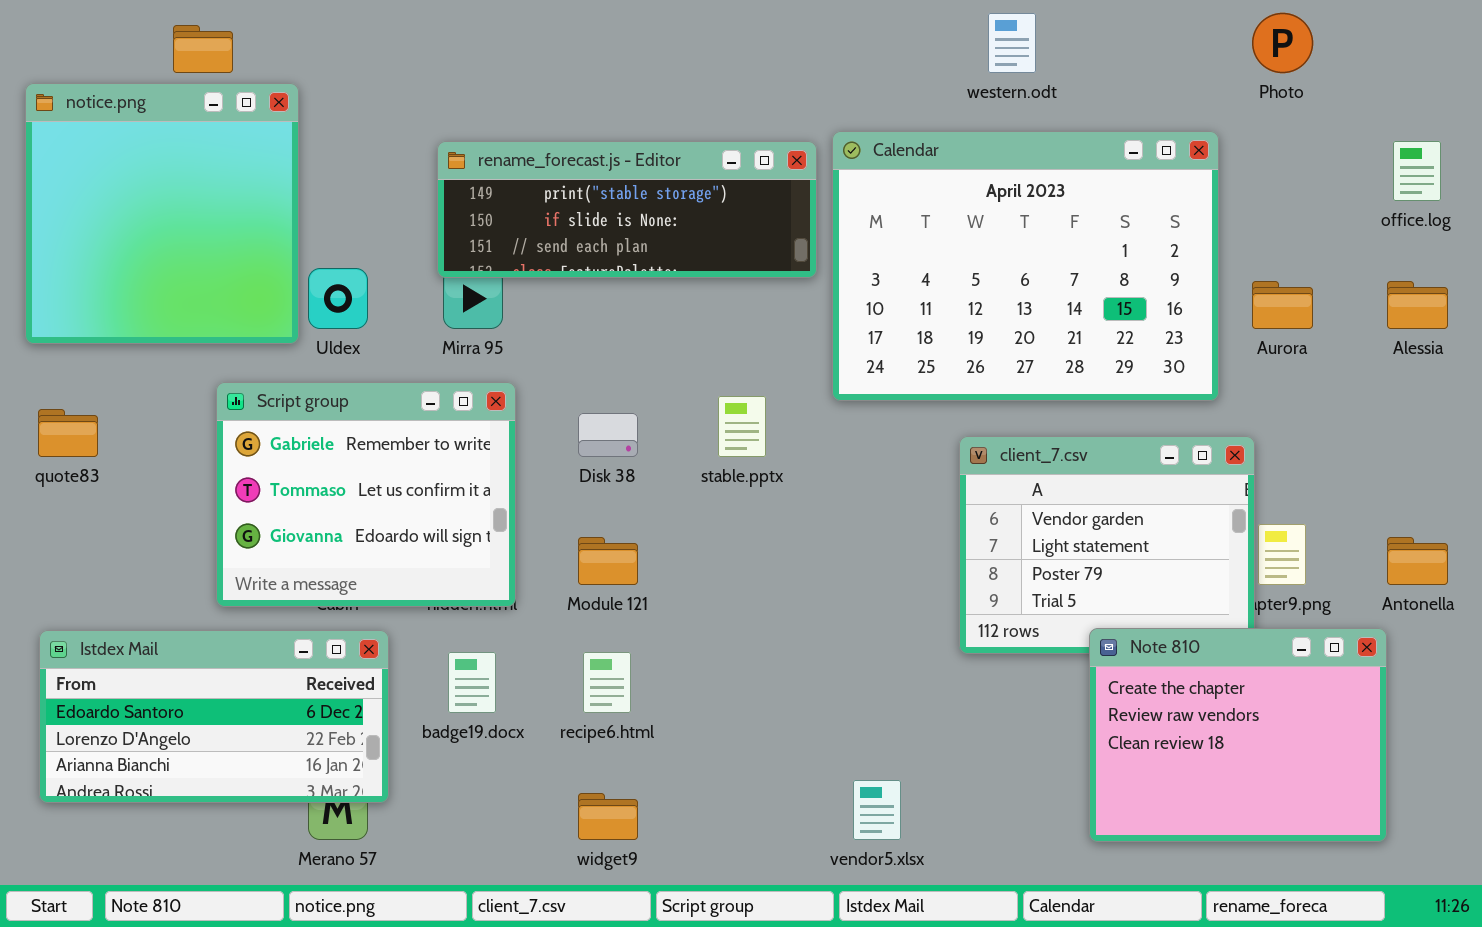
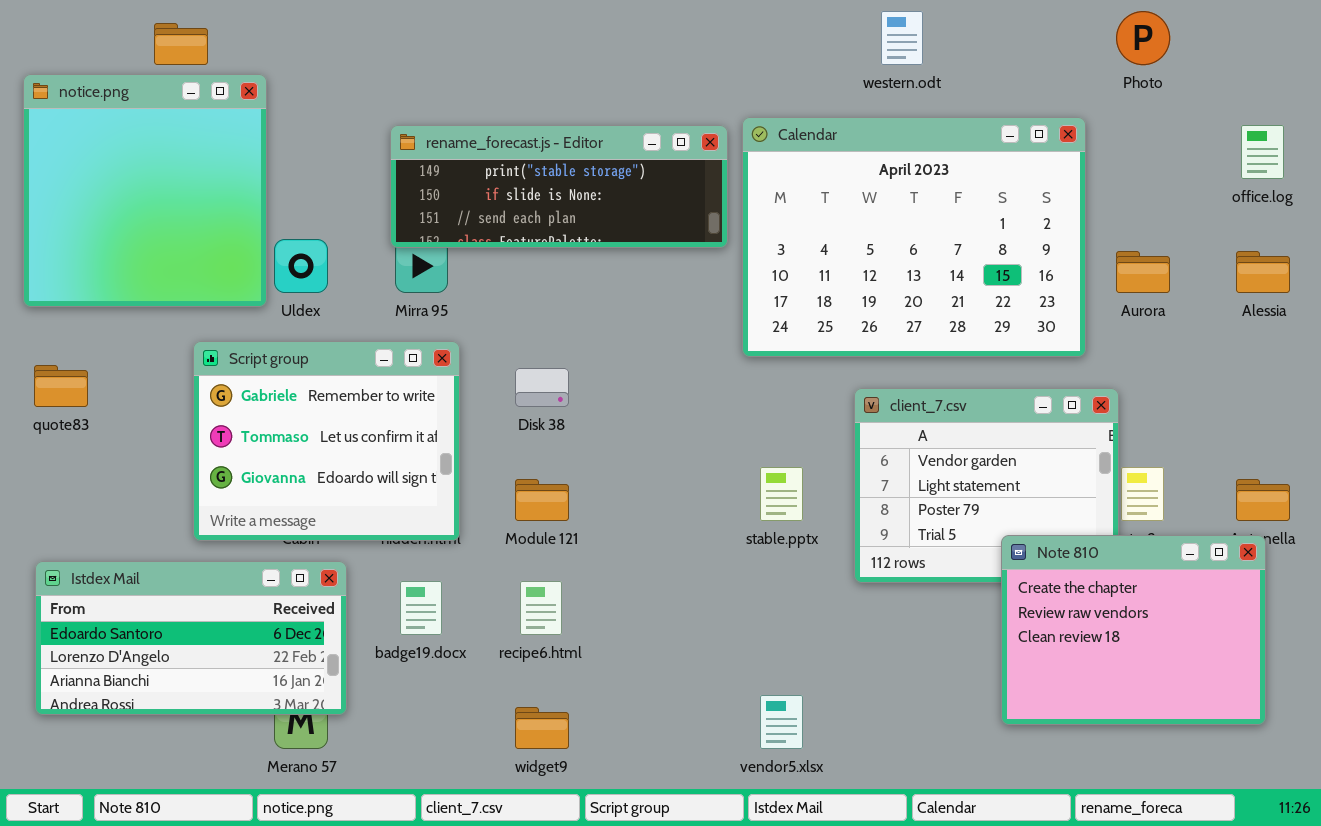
stable.pptx: [718,396,766,457] -> [760,467,803,521], moved
Note 810: [1089,628,1387,842] -> [1001,535,1266,725], moved

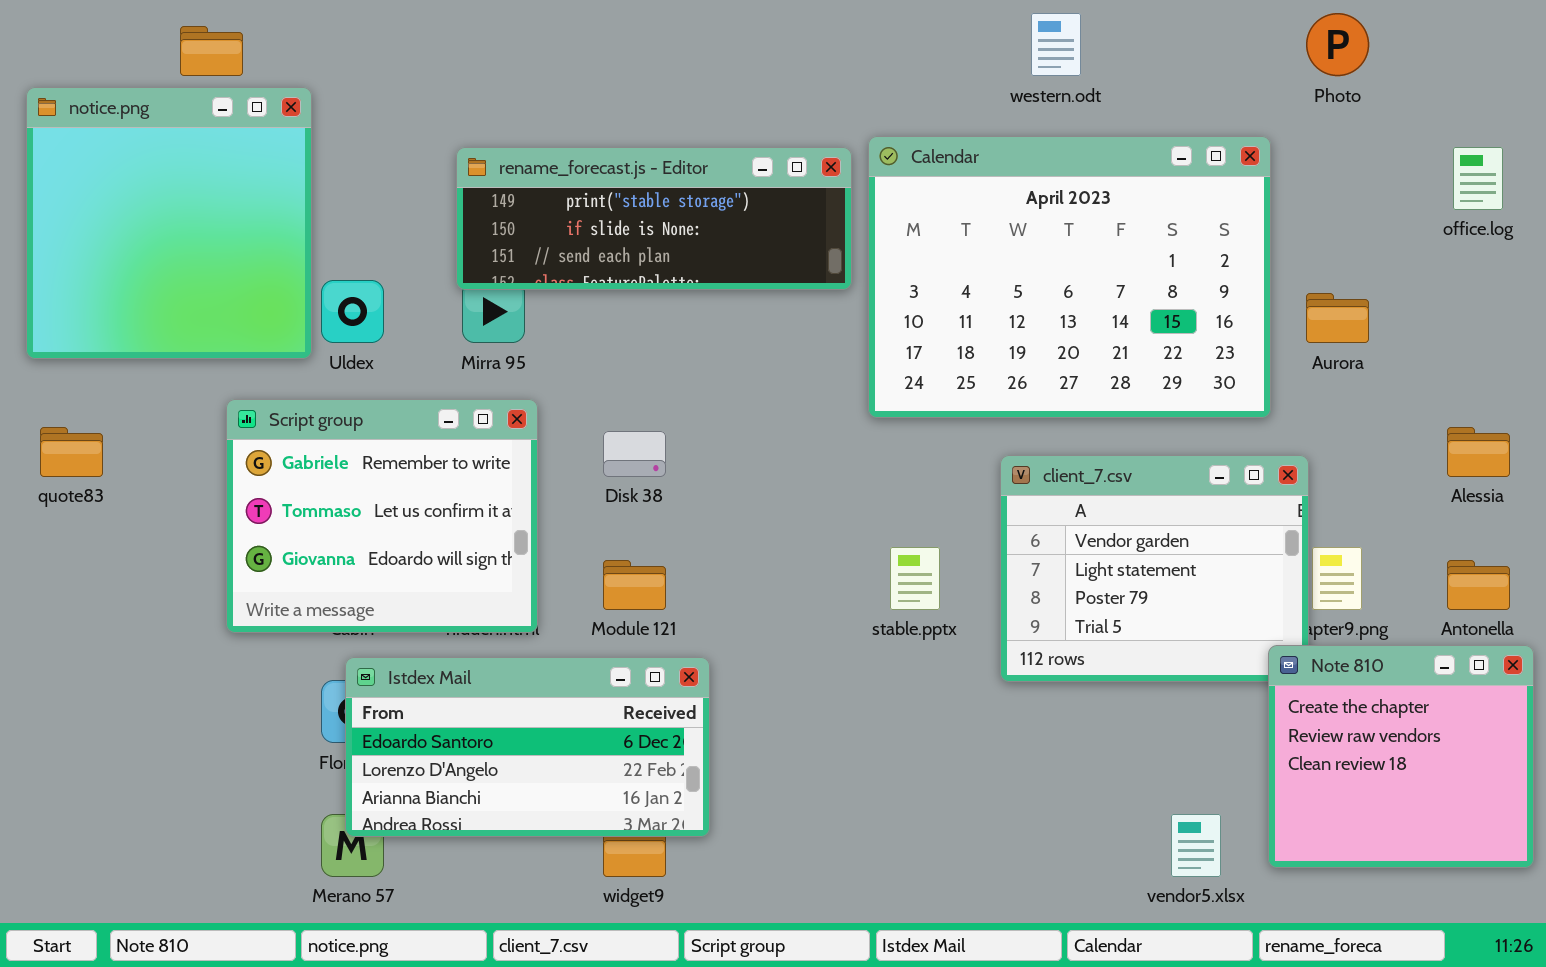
Alessia: [1236,251,1290,293] -> [1447,427,1510,477], moved
Note 810: [1001,535,1266,725] -> [1268,645,1534,868], moved, resized
Istdex Mail: [35,561,347,715] -> [345,657,710,837], moved
vendor5.xlsx: [760,695,803,749] -> [1171,814,1221,877], moved

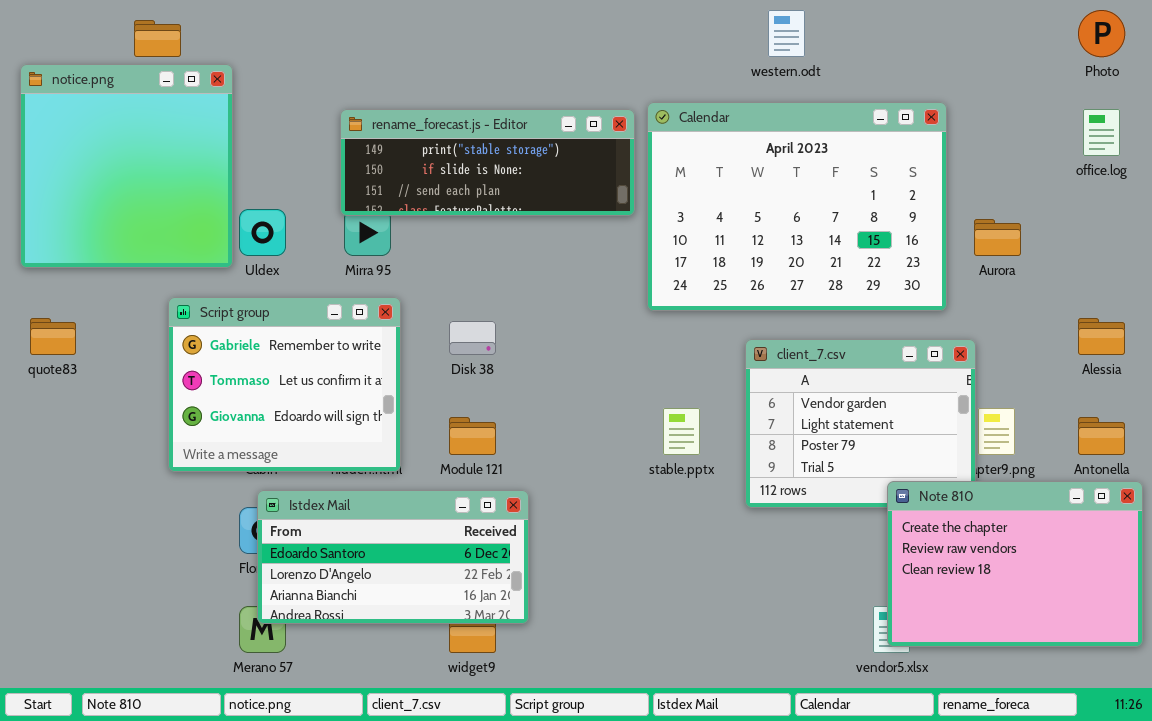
Photo: [1306,13,1369,76] -> [1078,10,1125,57], moved
Note 810: [1268,645,1534,868] -> [887,481,1143,647], resized

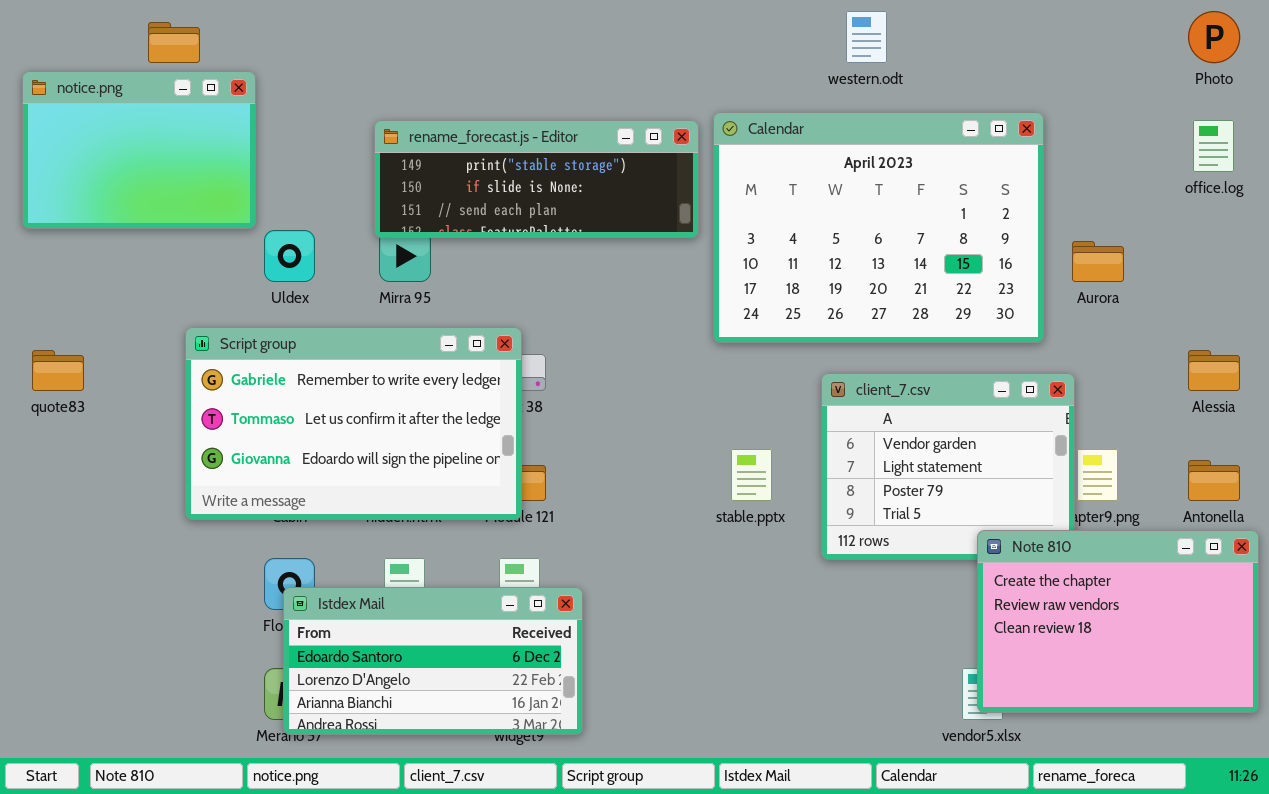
notice.png: [20,64,233,268] -> [22,71,256,229], resized
Script group: [168,297,401,472] -> [185,327,522,520], resized
Istdex Mail: [257,490,529,624] -> [283,587,583,735], moved

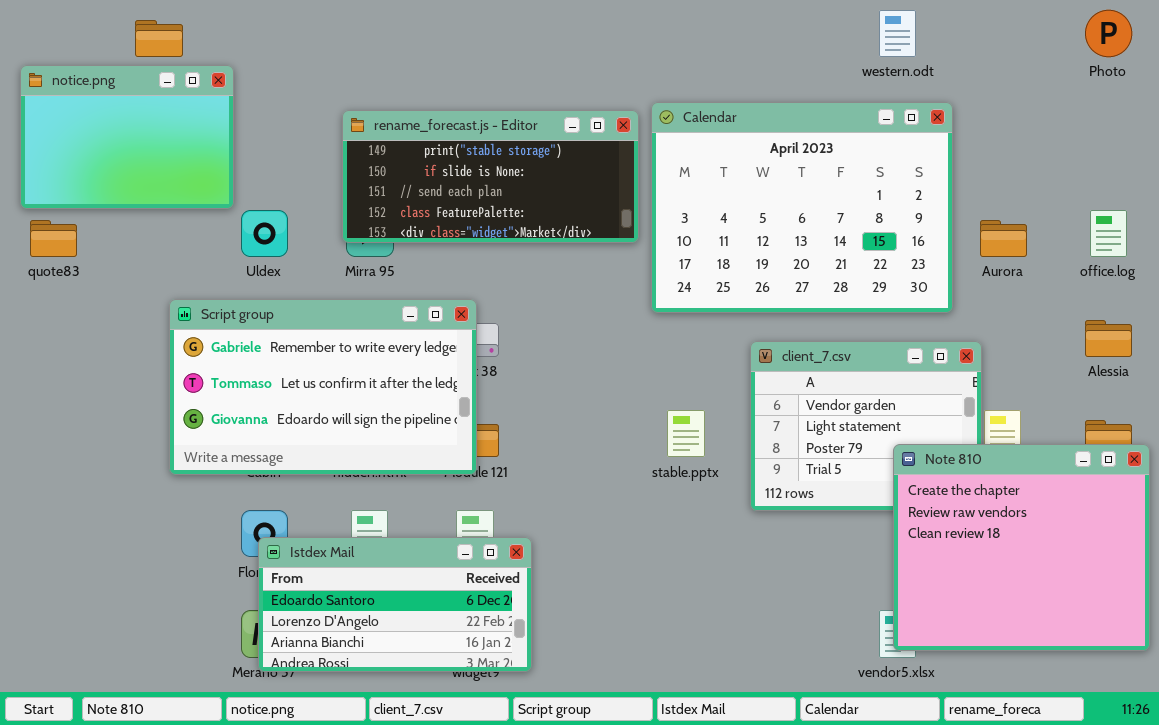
western.odt: [846,11,887,63] -> [879,10,916,57], moved
rename_forecast.js - Editor: [374,120,699,238] -> [342,110,639,243], resized
office.log: [1193,120,1234,172] -> [1090,210,1127,257], moved
quote83: [32,350,84,391] -> [30,220,77,257], moved
Note 810: [977,530,1259,713] -> [893,444,1150,651], resized

